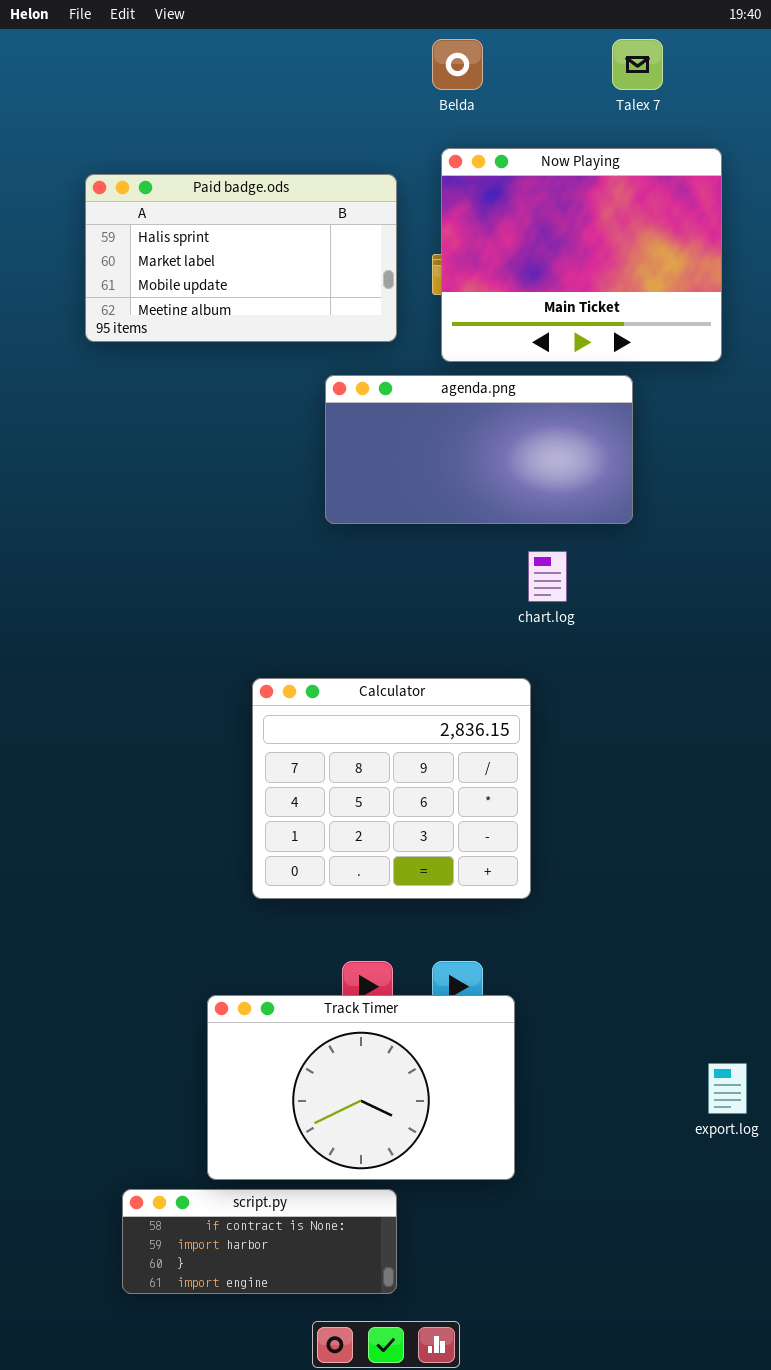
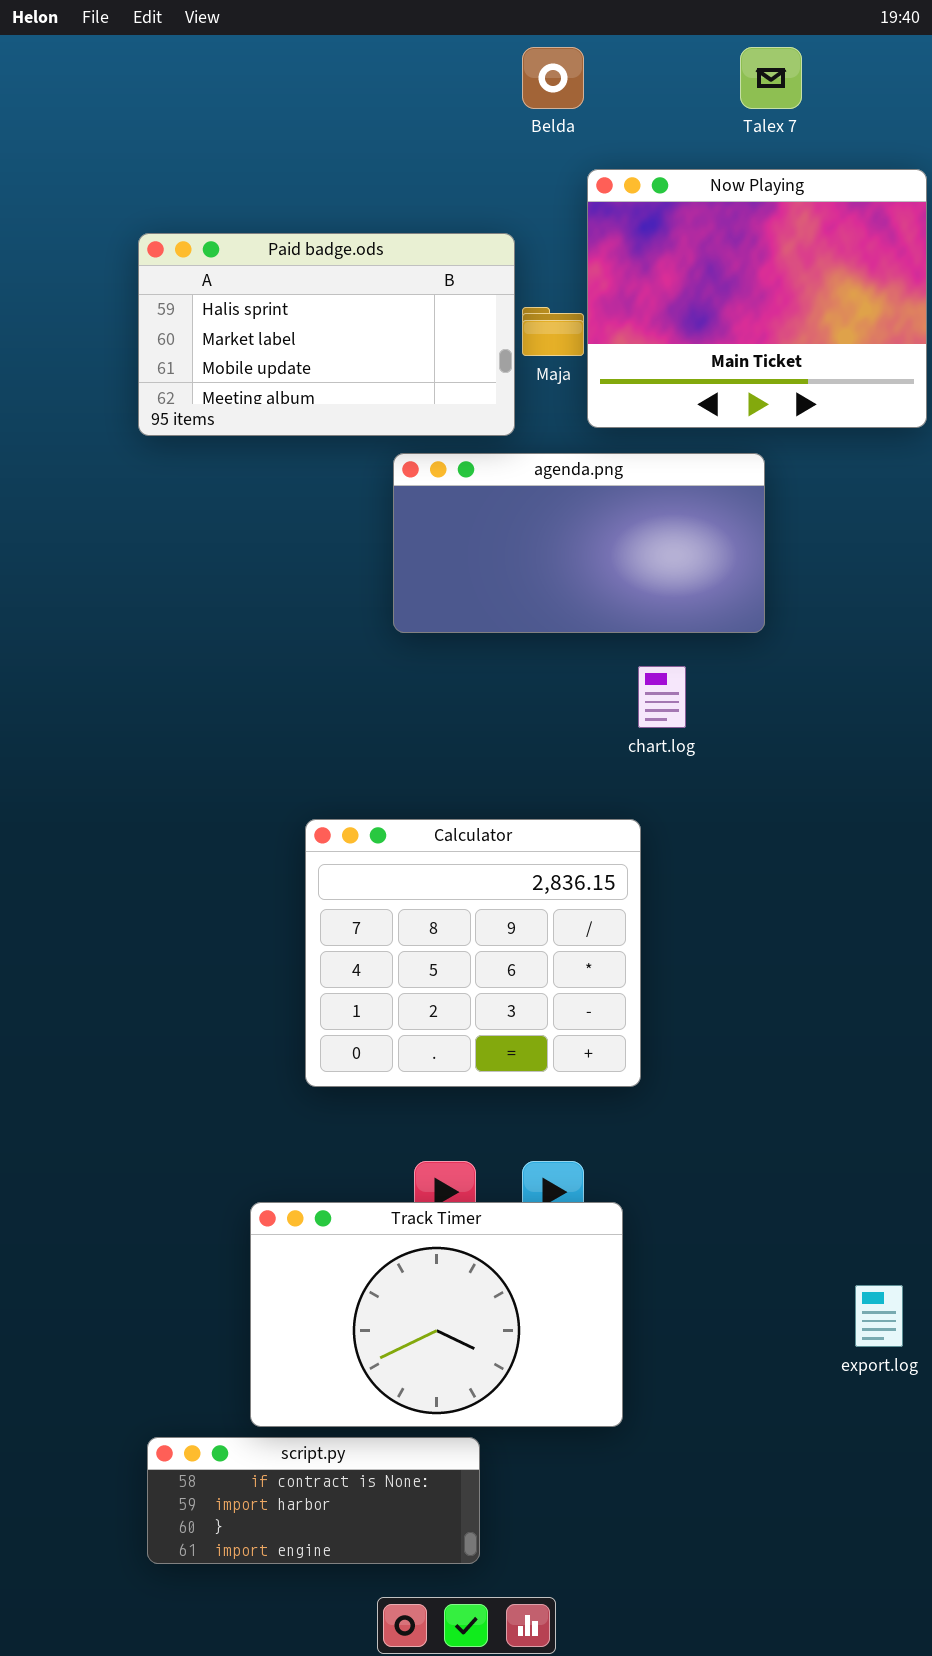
Now Playing: [441,148,722,362] -> [587,169,927,428], moved
Paid badge.ods: [85,174,397,342] -> [138,233,515,436], moved

